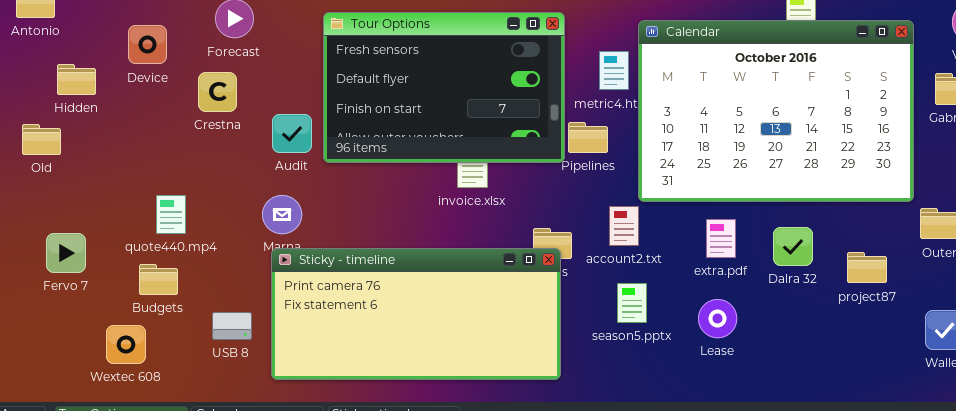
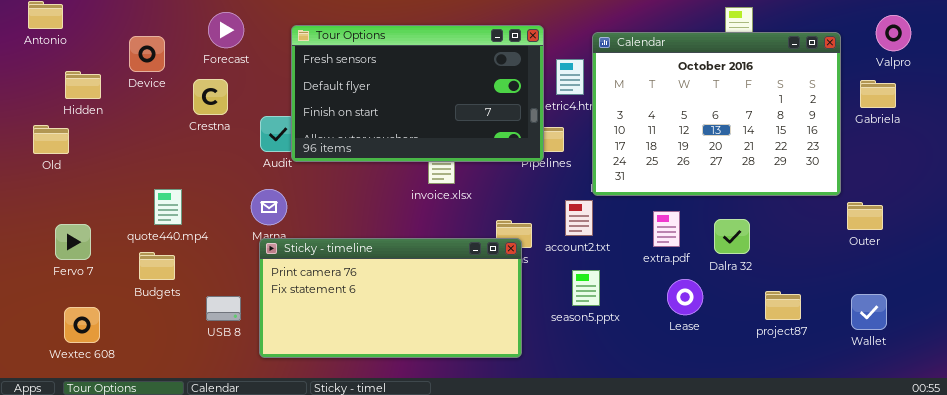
Tour Options: [323,12,565,163] -> [291,25,544,162], moved, resized
project87: [847,252,887,283] -> [765,291,801,320], moved
Lease: [698,299,737,338] -> [667,279,703,315], moved
Wextec 608: [106,325,146,364] -> [64,307,100,343], moved

